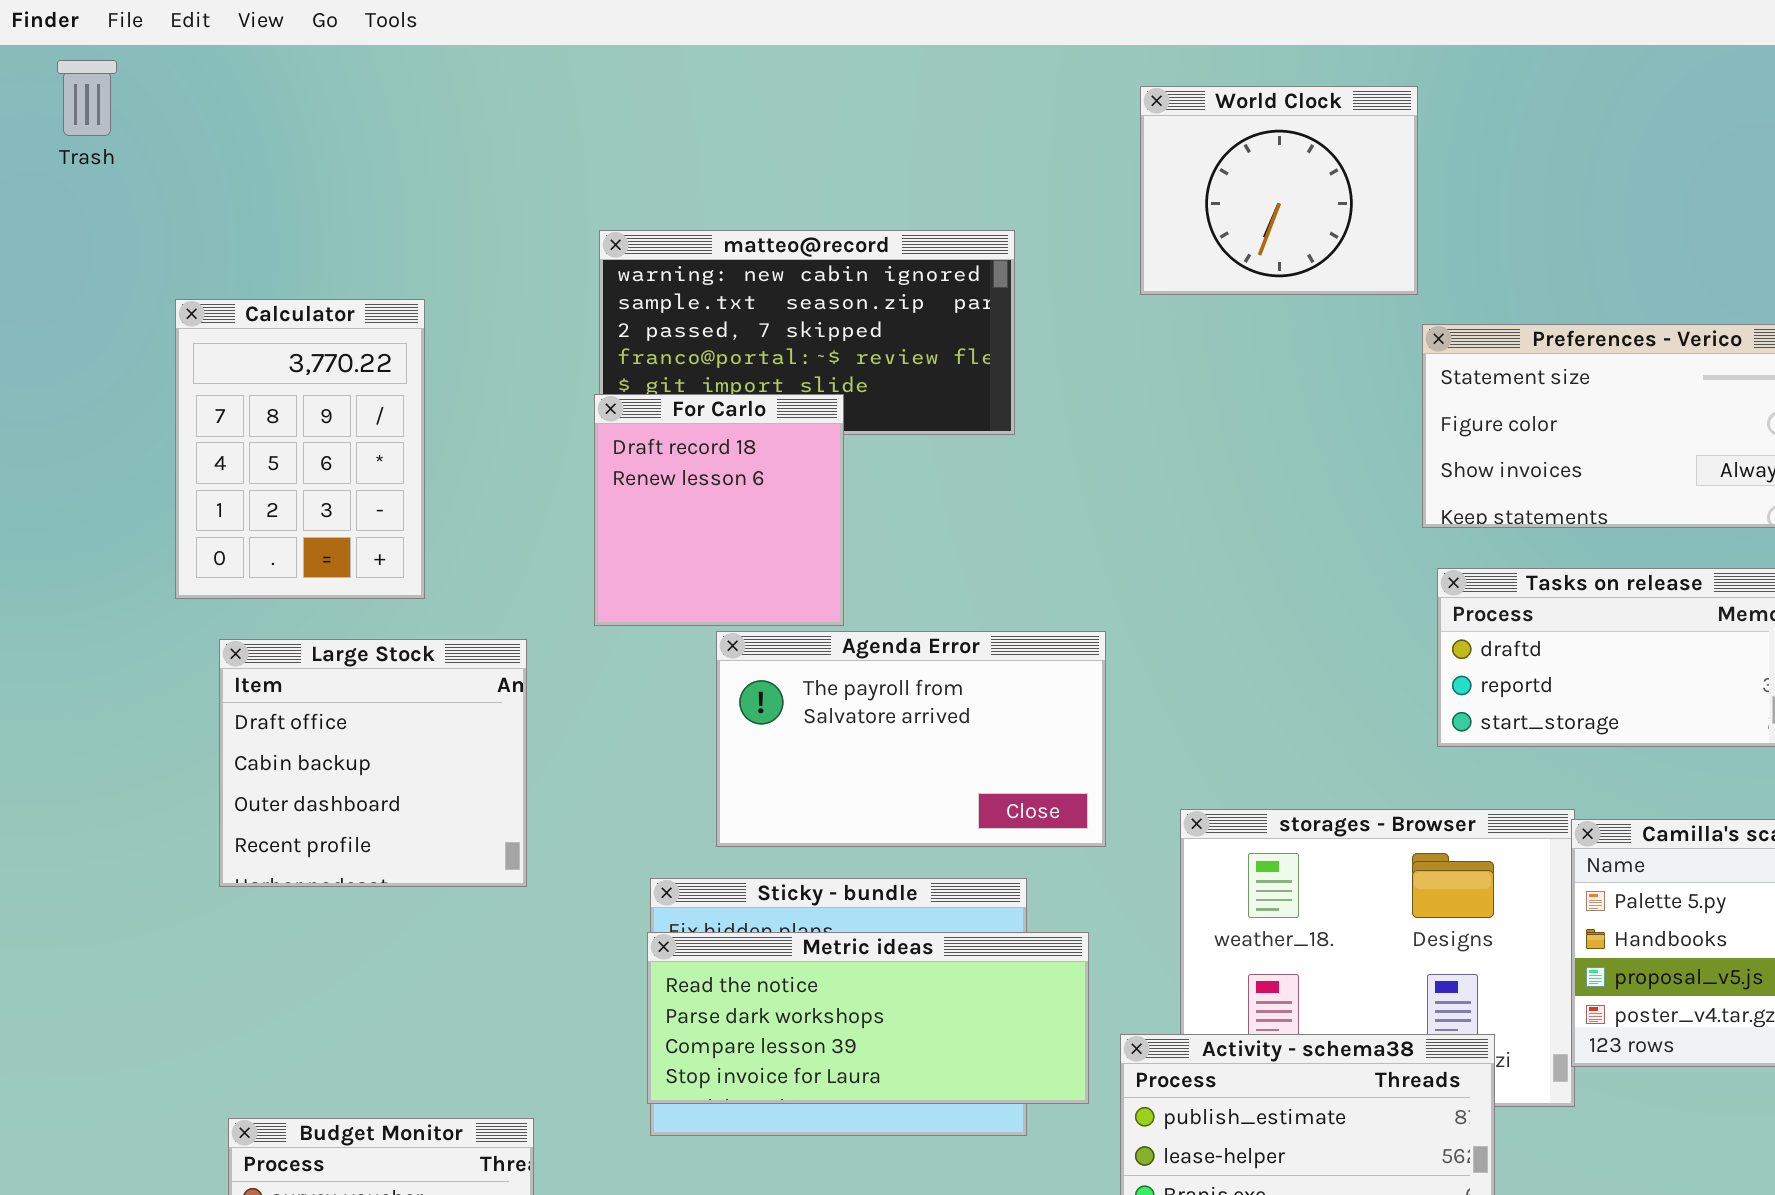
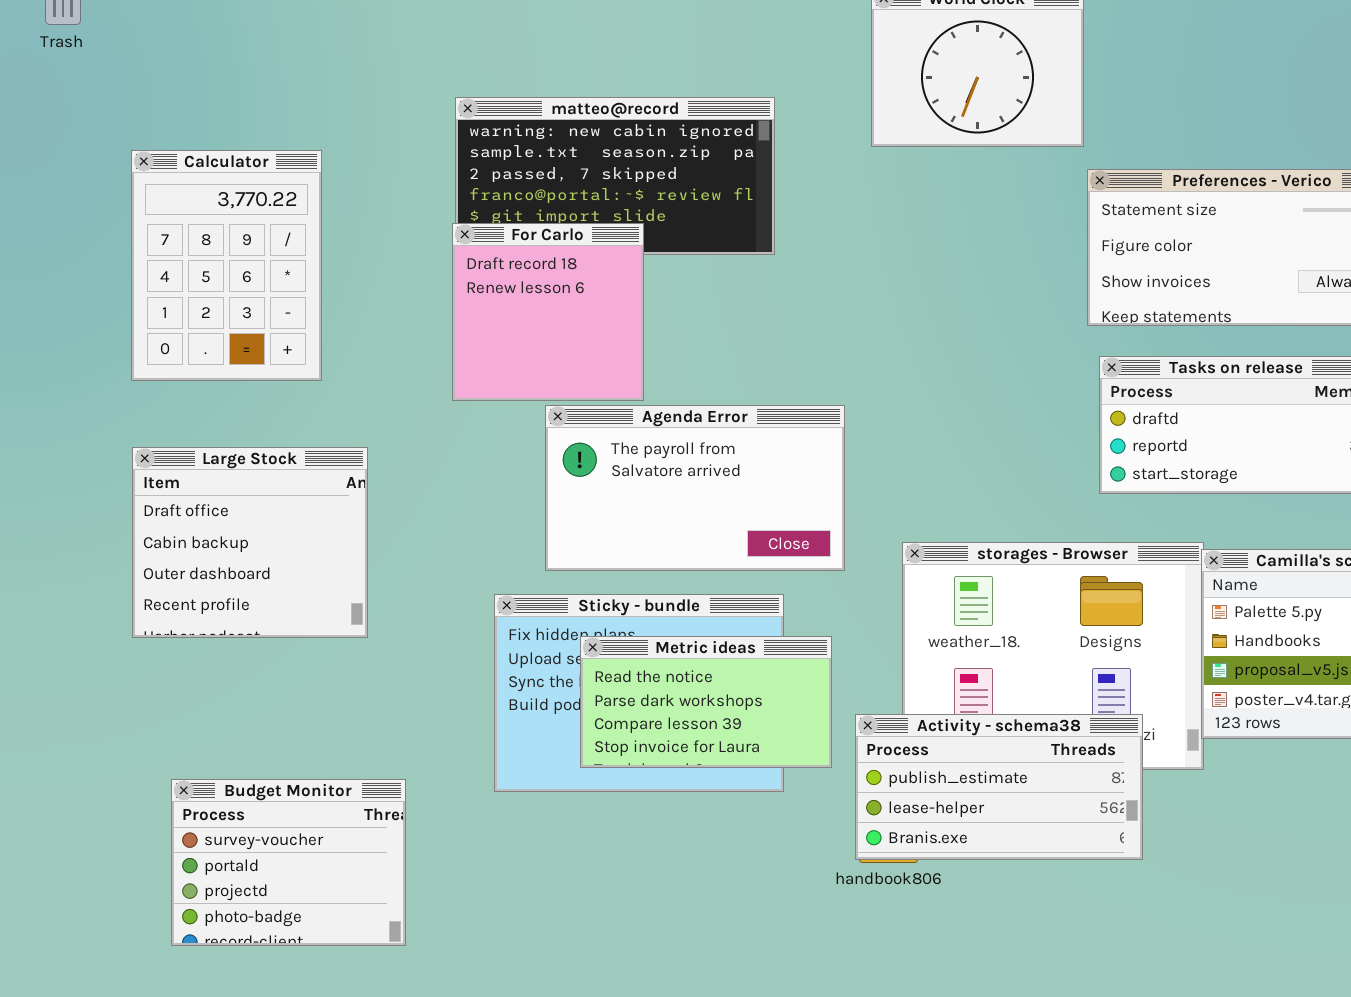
Large Stock: [219,639,527,887] -> [132,447,368,638], moved
Metric ideas: [647,932,1089,1104] -> [580,636,832,768], resized

